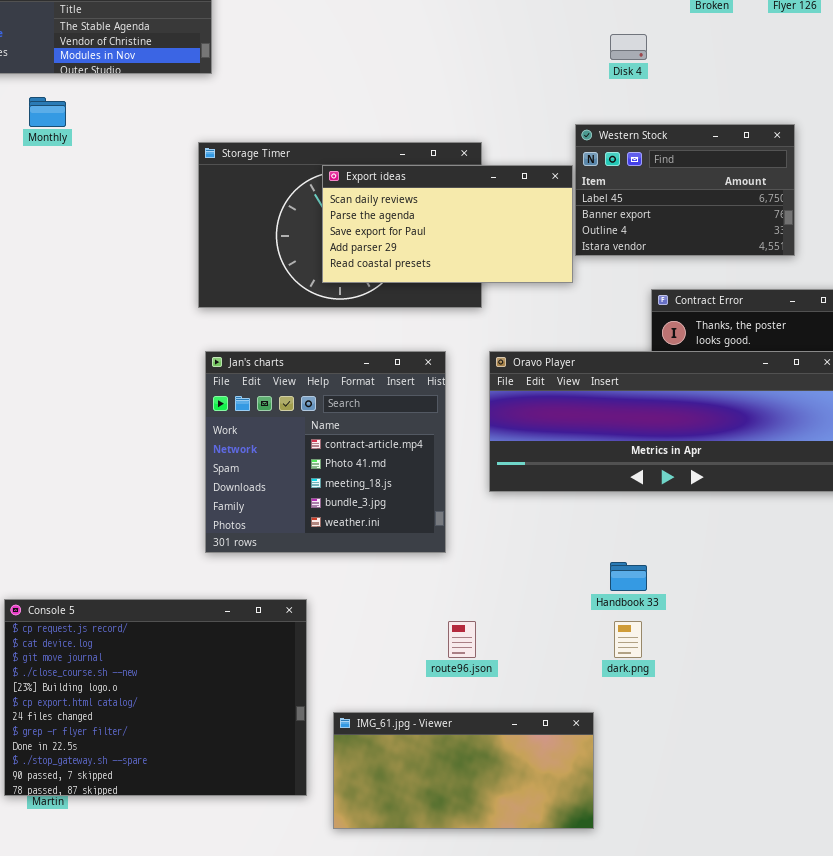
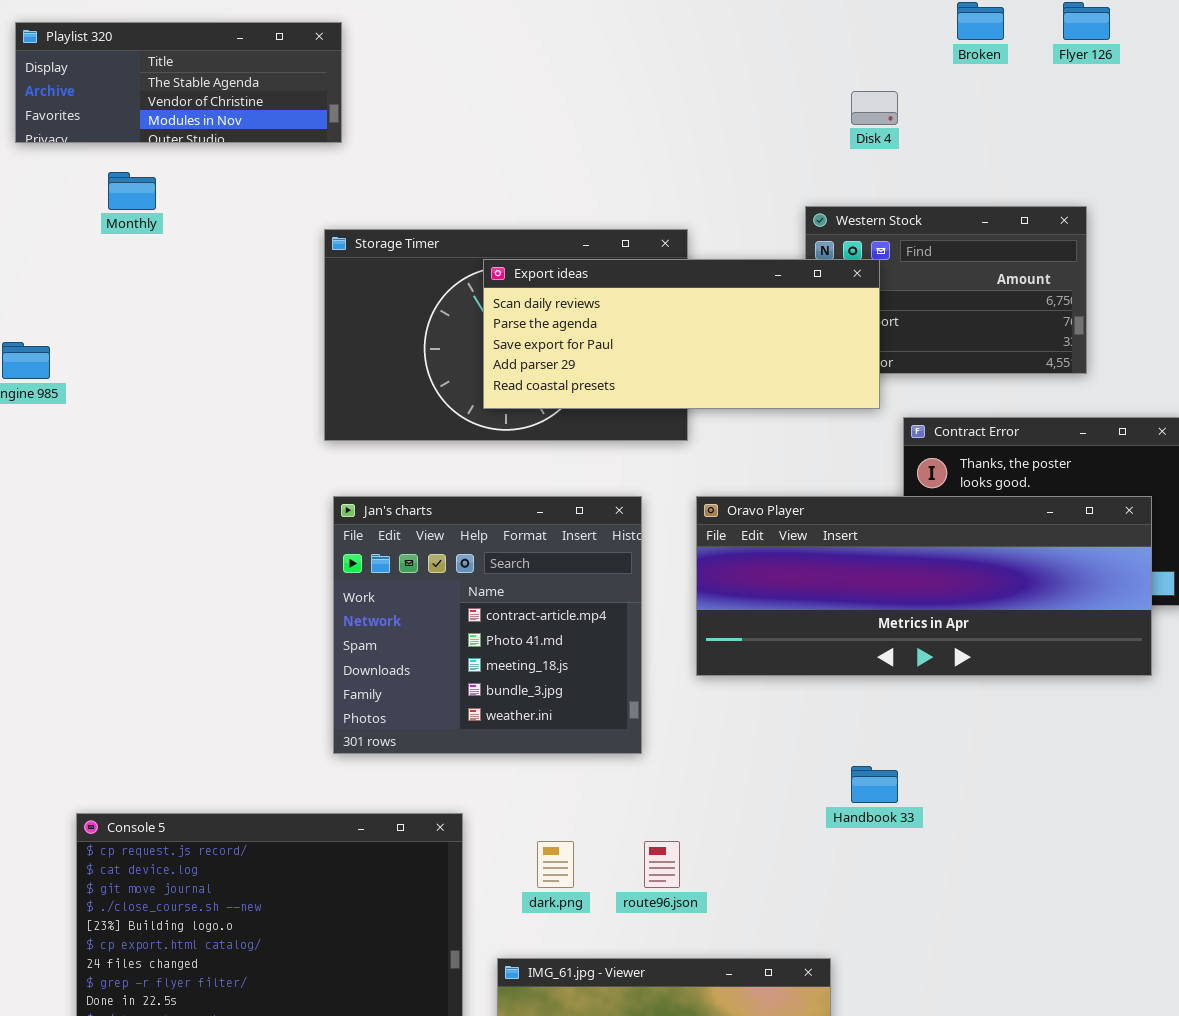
Export ideas: [322,165,573,283] -> [483,259,880,409], resized
dark.png: [614,621,642,658] -> [537,841,574,888], moved

